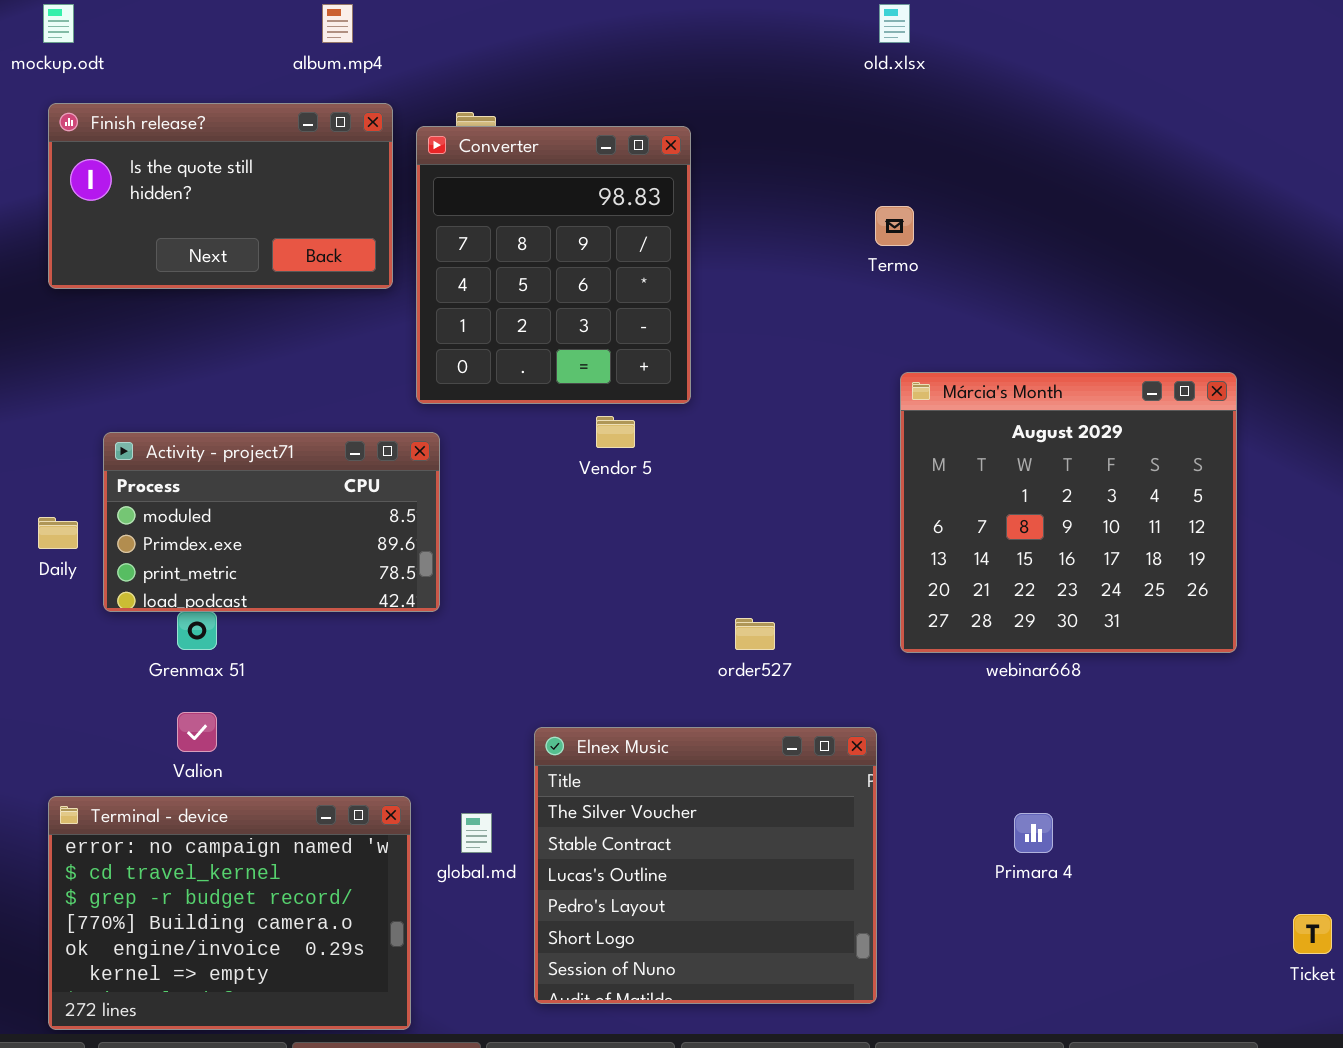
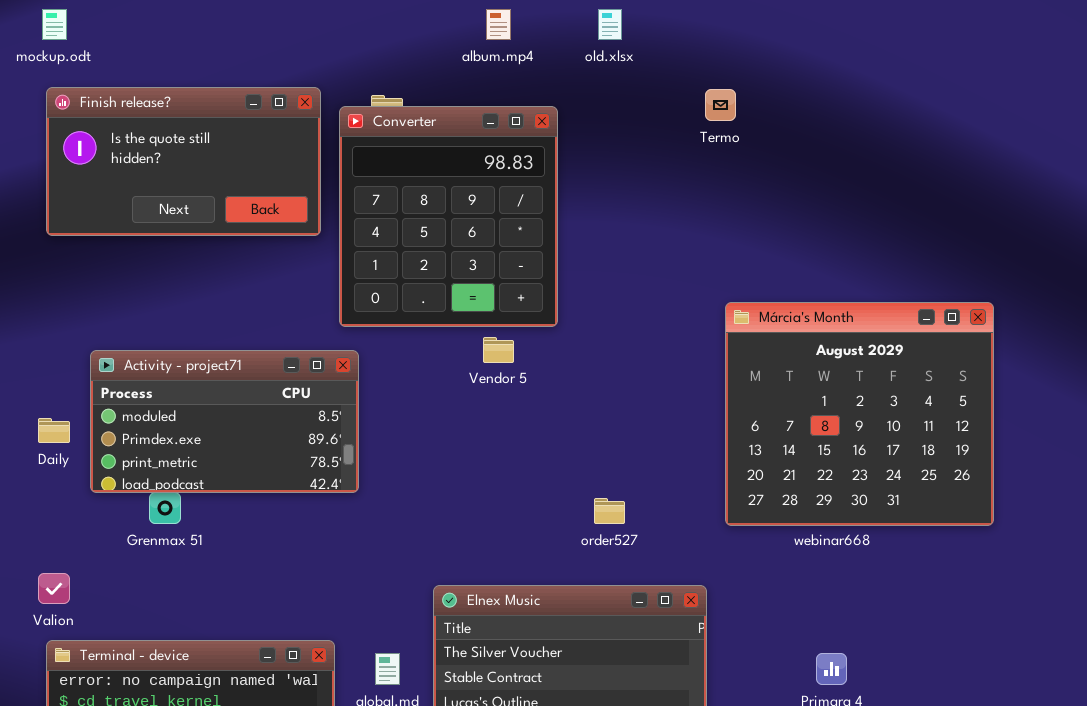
album.mp4: [322,4,353,43] -> [486,9,511,40], moved
old.xlsx: [879,4,910,43] -> [598,9,622,40], moved
Termo: [875,206,914,246] -> [705,89,736,121], moved
Valion: [177,712,217,752] -> [38,573,70,604], moved

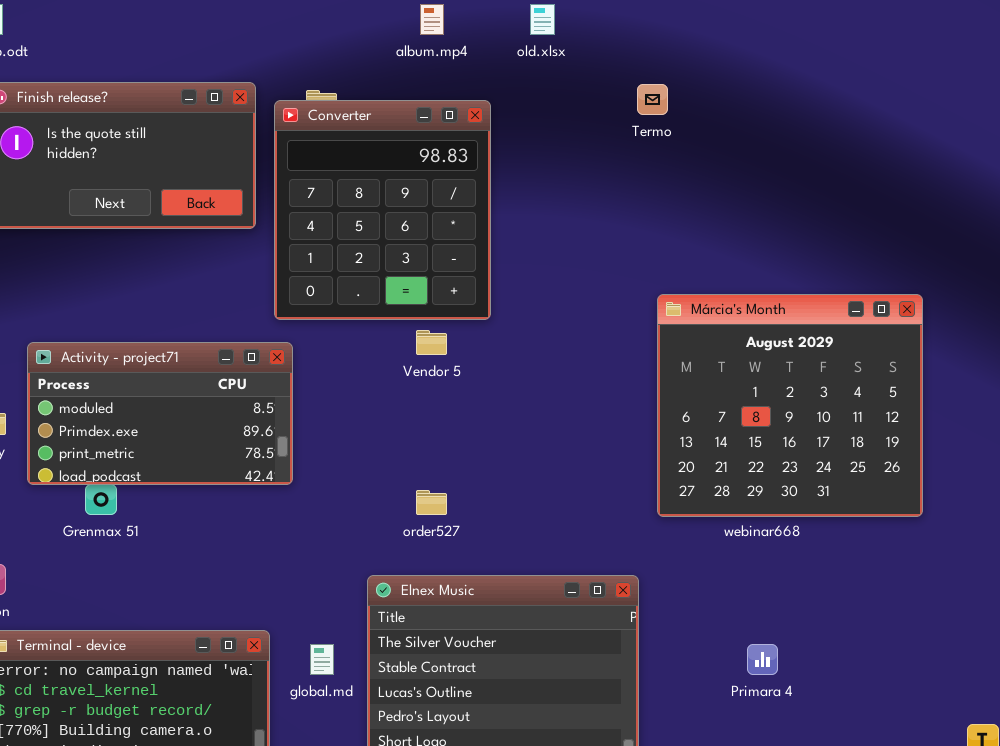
order527: [594,498,625,524] -> [416,490,447,515], moved

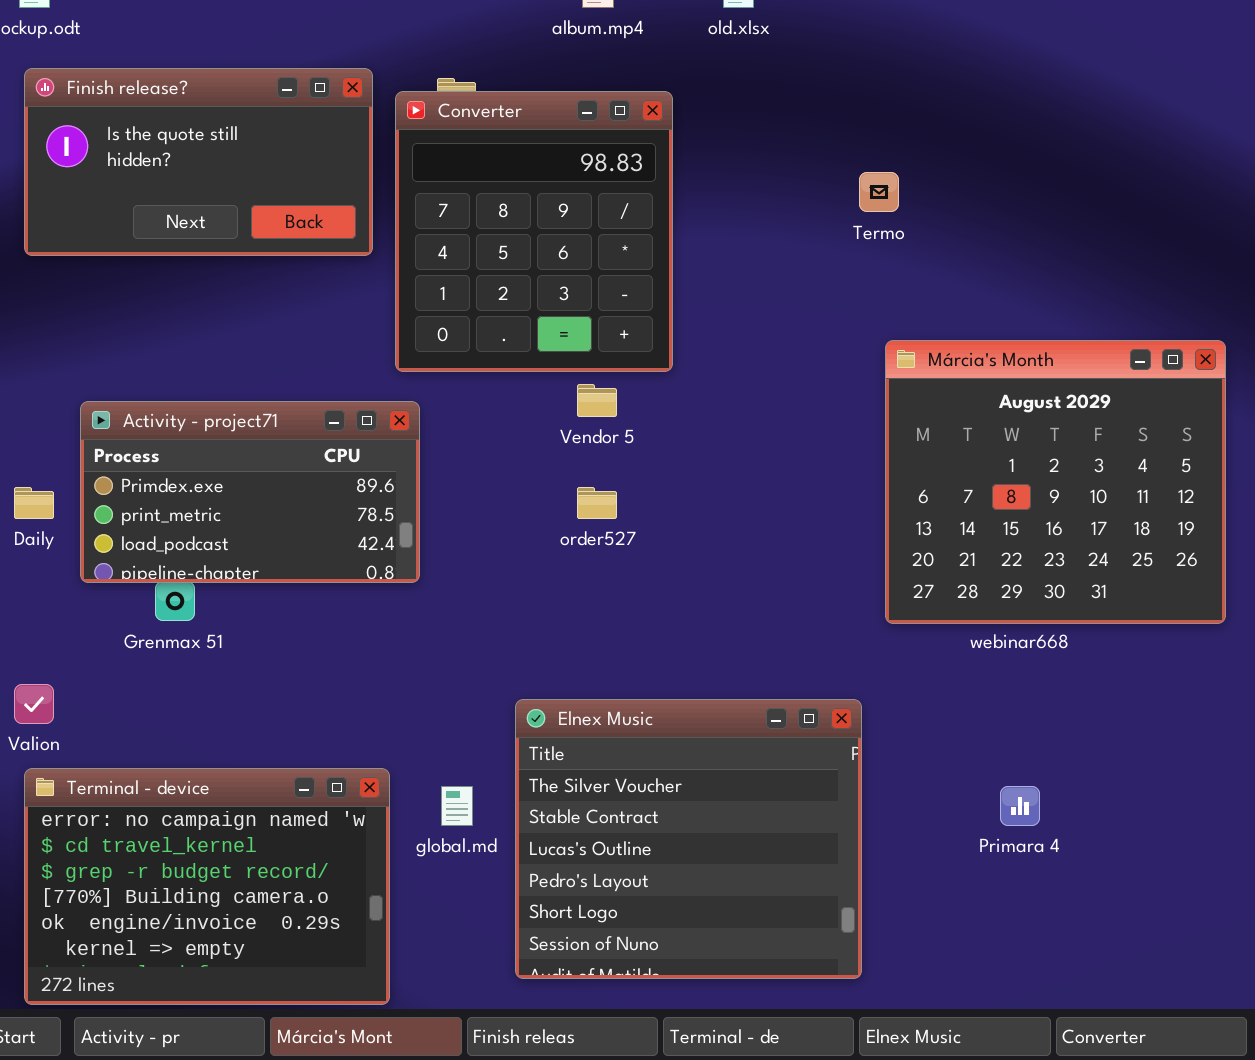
Termo: [637,84,668,115] -> [859,172,899,212], moved
Activity - project71: [27,342,293,485] -> [80,401,420,583], scrolled down 1 row
order527: [416,490,447,515] -> [577,487,617,519], moved

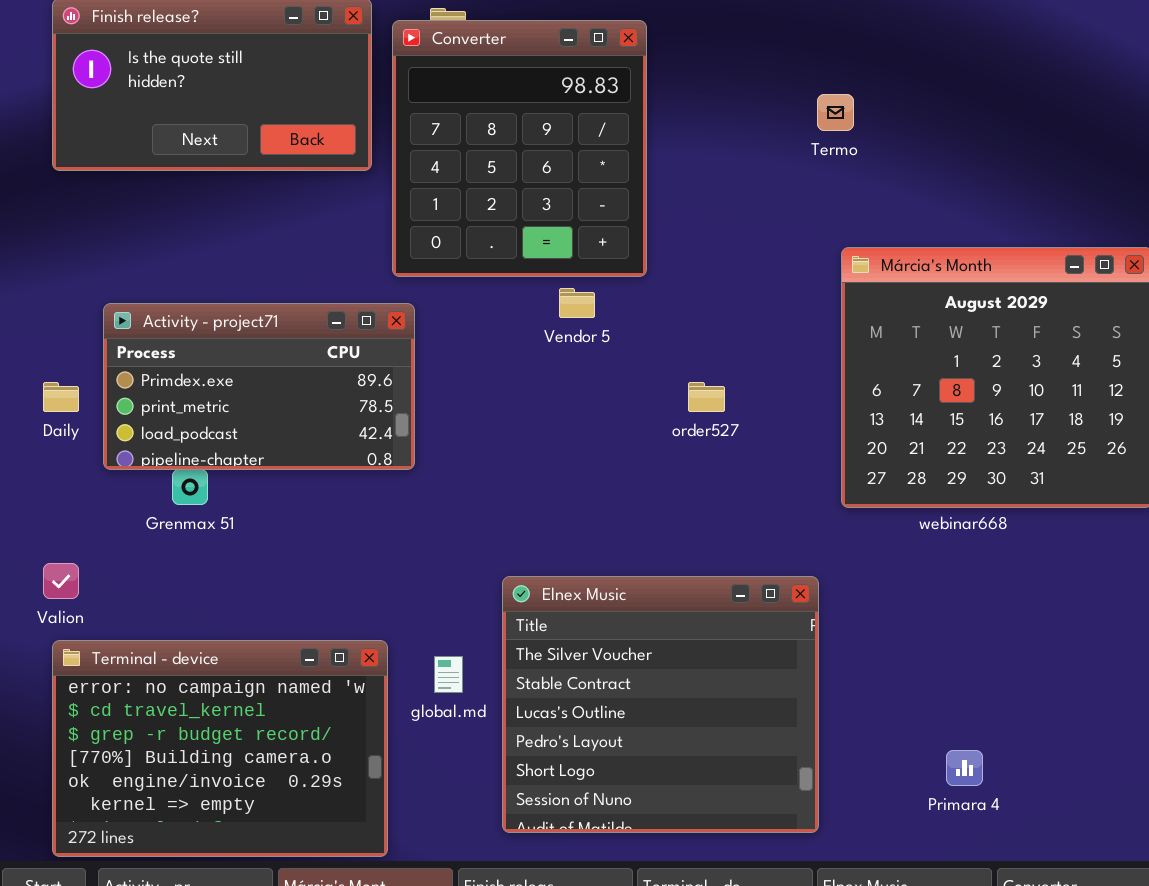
order527: [577,487,617,519] -> [688,382,725,412], moved
Primara 4: [1000,786,1040,826] -> [946,750,983,786], moved

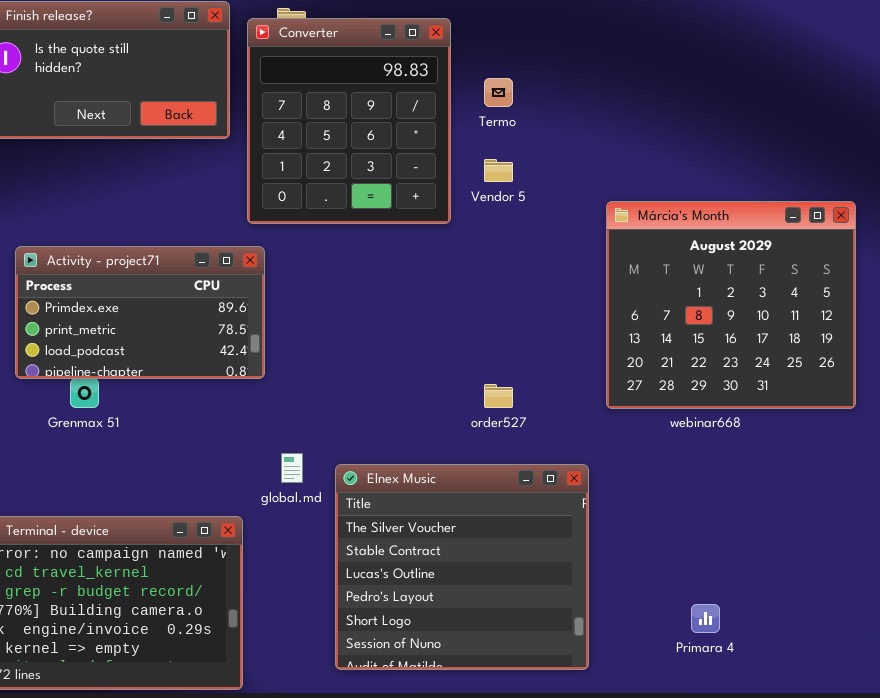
Termo: [817,94,854,131] -> [484,78,513,107], moved
Vendor 5: [559,288,595,318] -> [484,159,513,182], moved
order527: [688,382,725,412] -> [484,384,513,408], moved
global.md: [434,656,463,693] -> [281,453,303,483], moved

